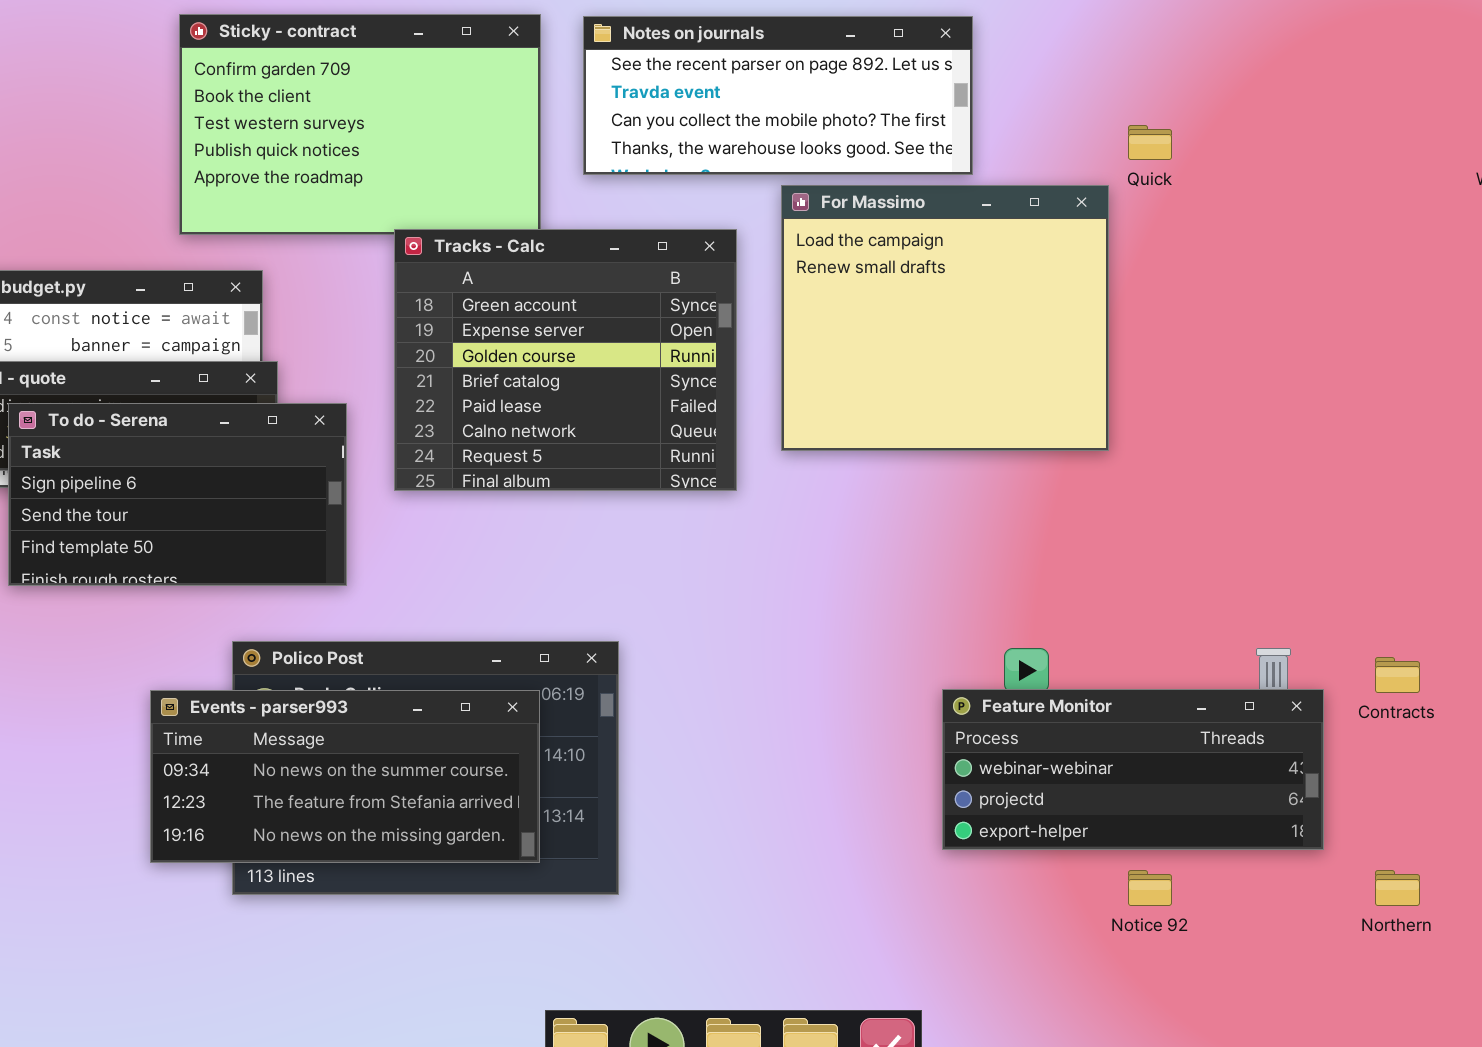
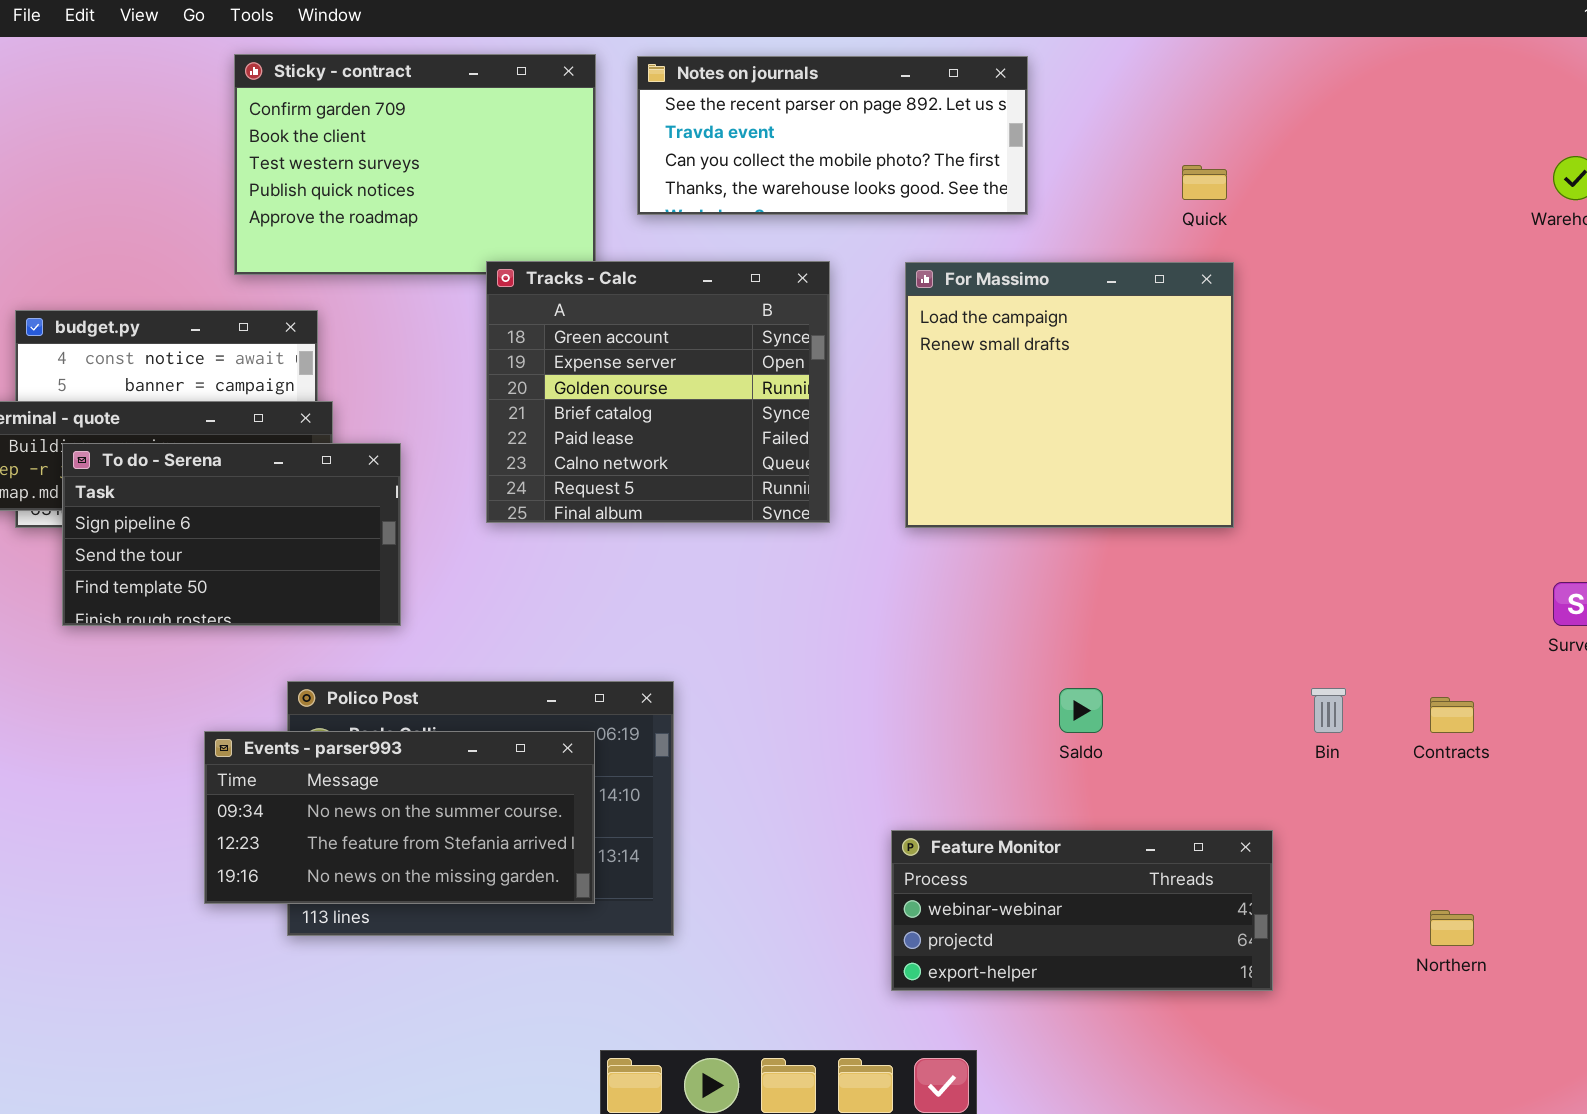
For Massimo: [781,185,1109,451] -> [905,262,1234,528], moved
Tracks - Calc: [394,229,737,491] -> [486,261,830,523], moved
Feature Monitor: [942,689,1324,850] -> [891,830,1273,991], moved

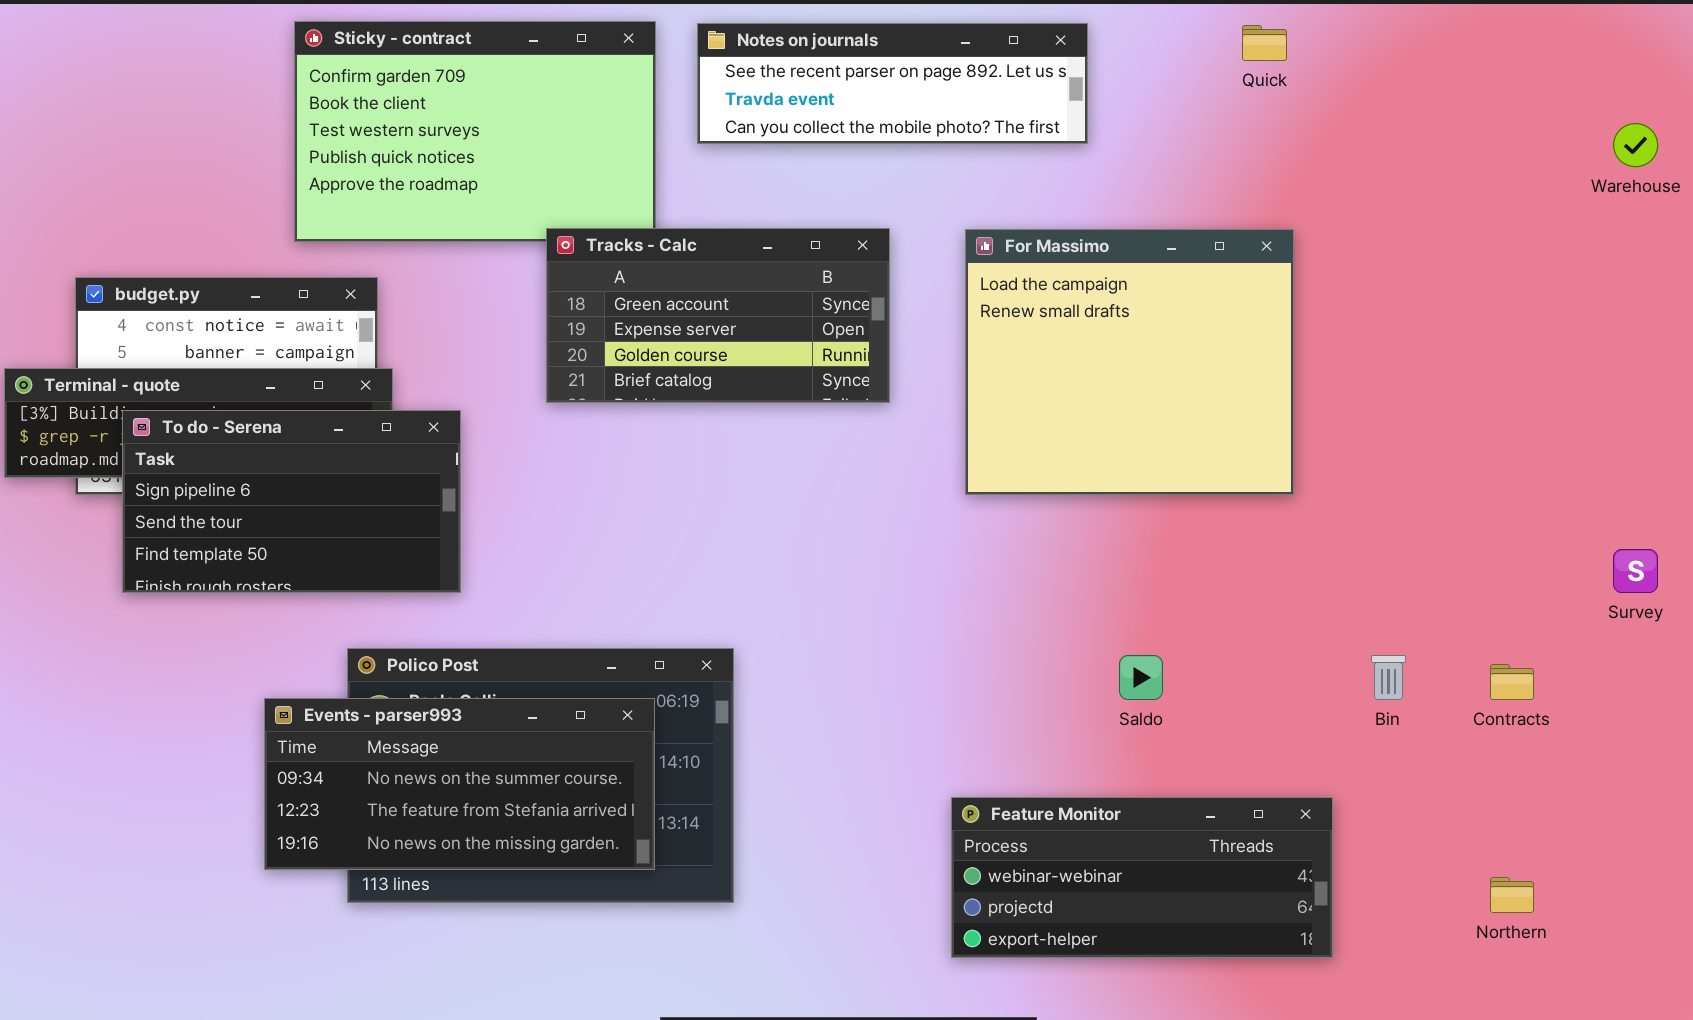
Notes on journals: [637,56,1028,215] -> [697,23,1088,144], resized
Quick: [1182,165,1227,200] -> [1242,25,1287,61], moved
Tracks - Calc: [486,261,830,523] -> [546,228,890,403], resized

